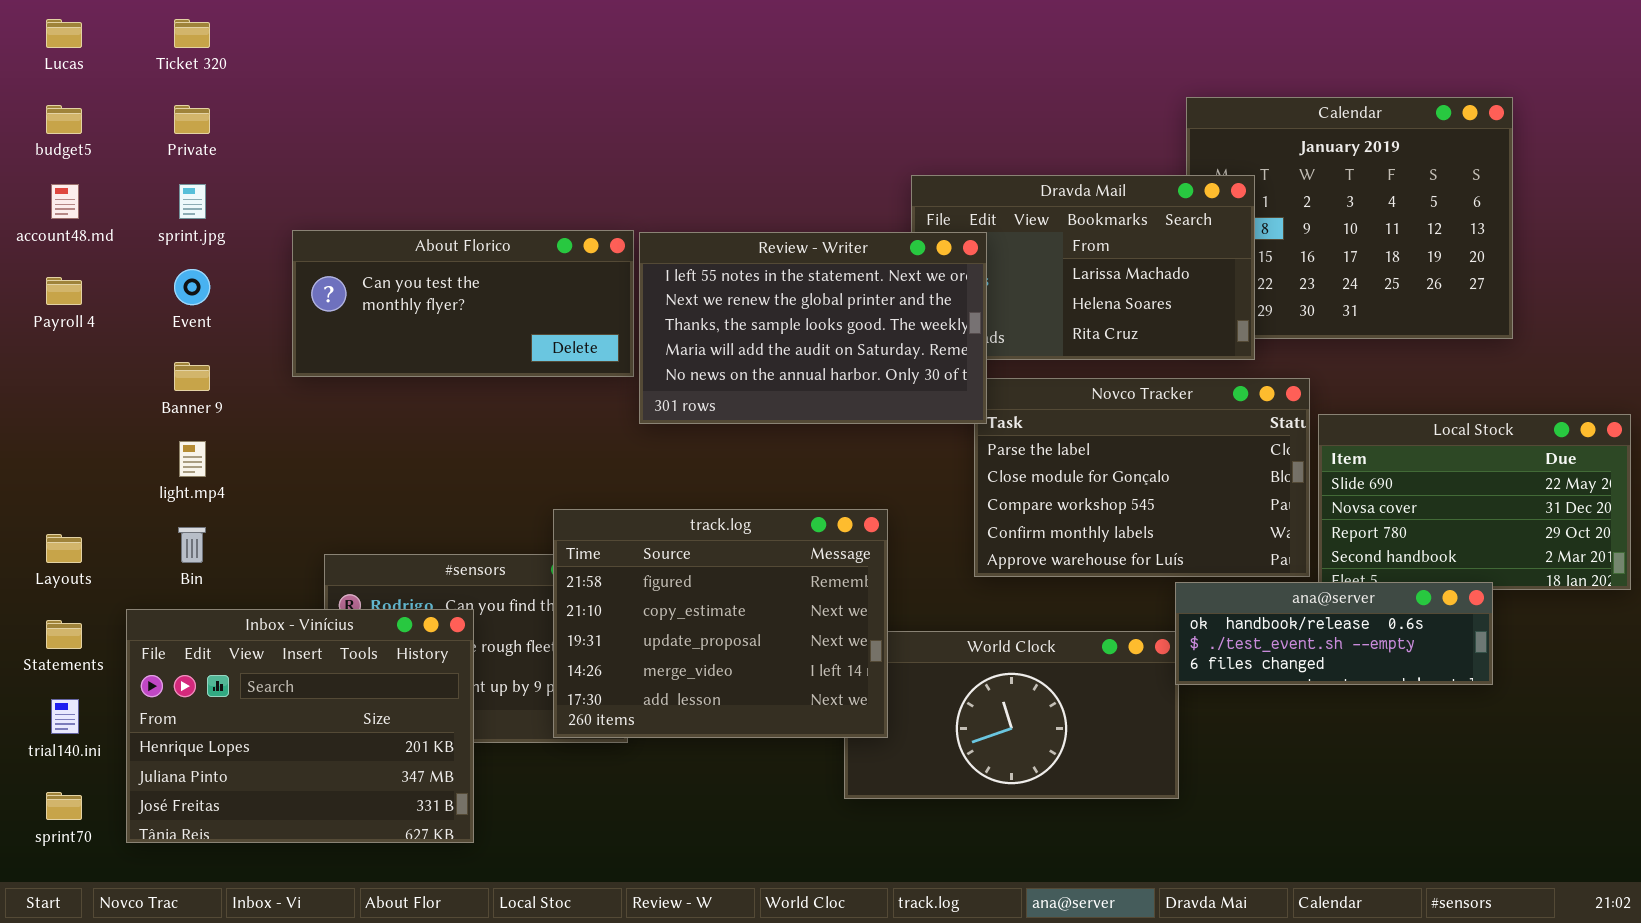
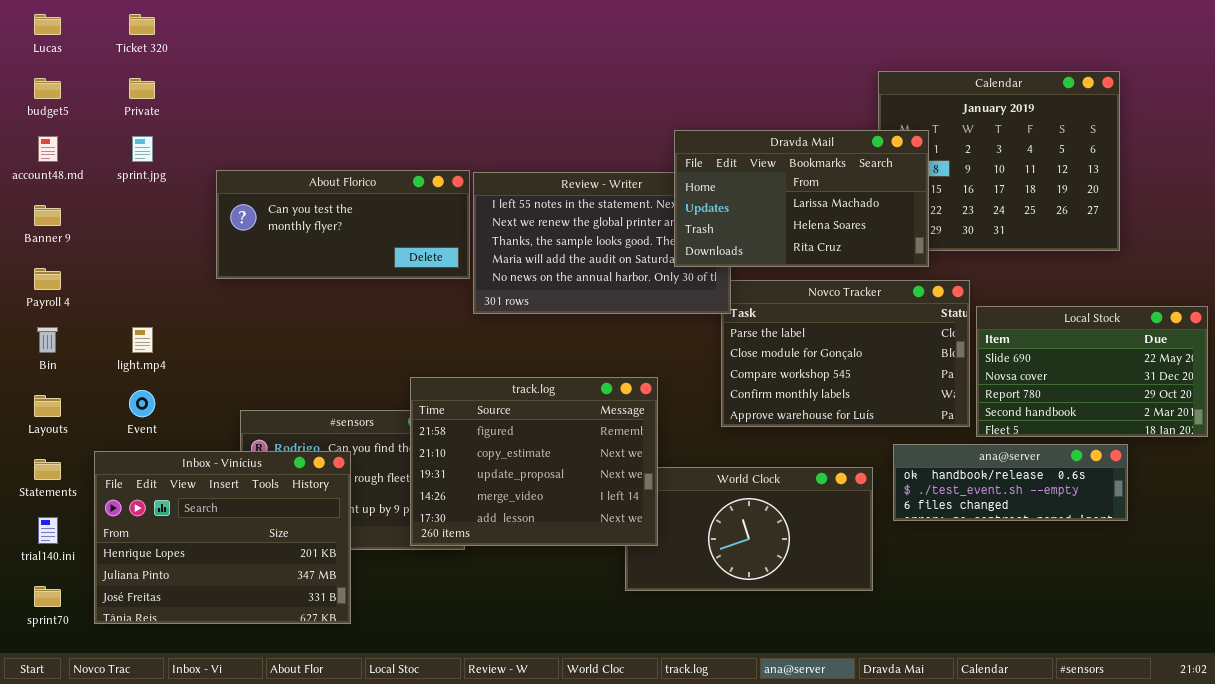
Dravda Mail: [911,175,1255,360] -> [674,130,929,267], raised
Event: [174,269,210,305] -> [129,390,155,417], moved
Payroll 4: [46,277,82,305] -> [34,268,61,290], moved
Banner 9: [174,362,210,391] -> [34,205,61,226], moved
Bin: [178,527,206,563] -> [37,327,58,353], moved
ana@server: [1175,582,1493,685] -> [893,444,1128,521], moved

